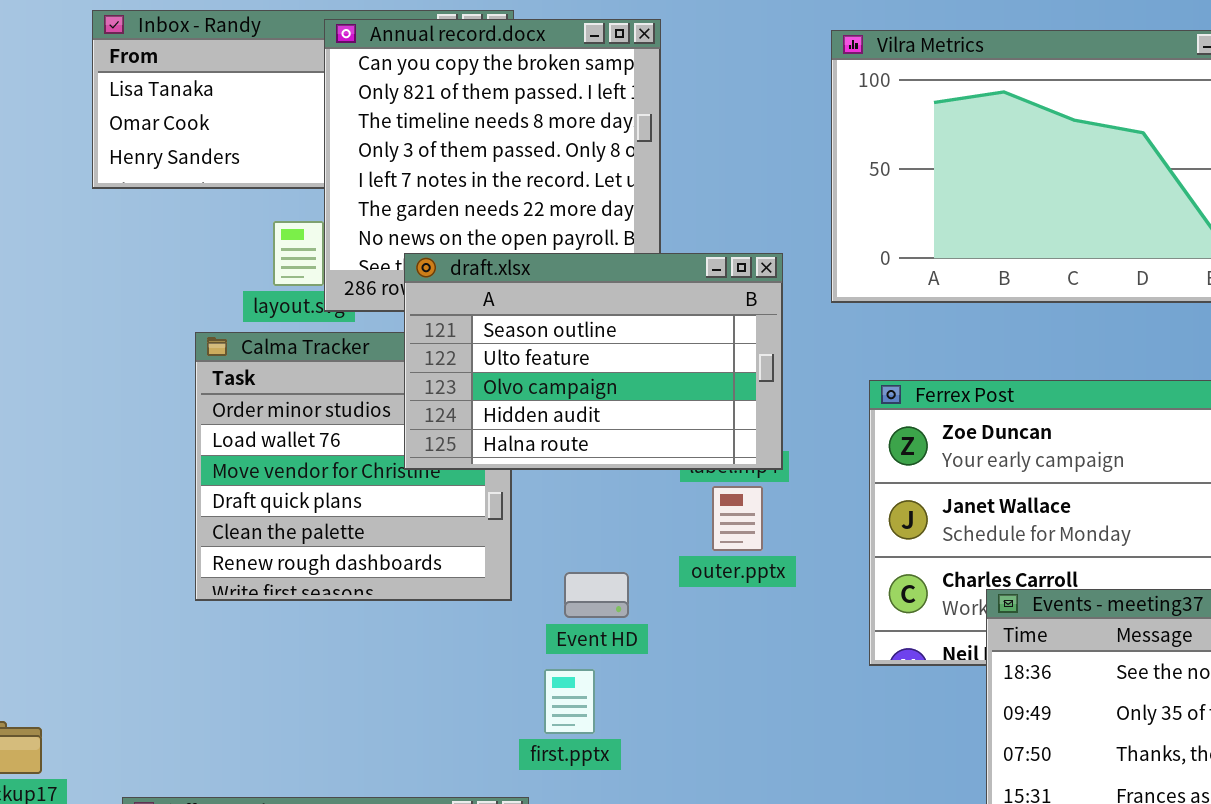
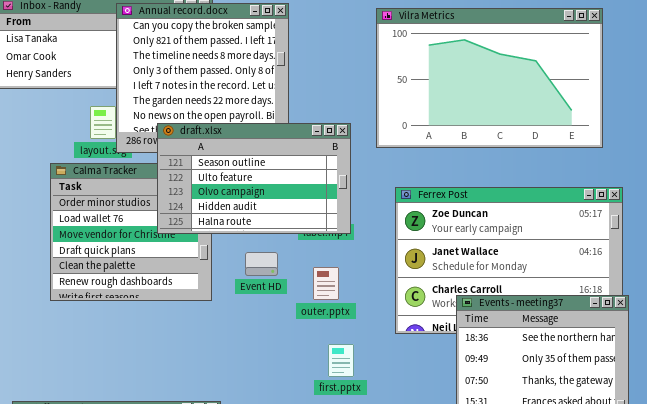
outer.pptx: [712,486,763,551] -> [313,267,339,300], moved
Event HD: [564,572,629,618] -> [245,252,278,276], moved
first.pptx: [544,669,595,734] -> [328,344,354,377], moved

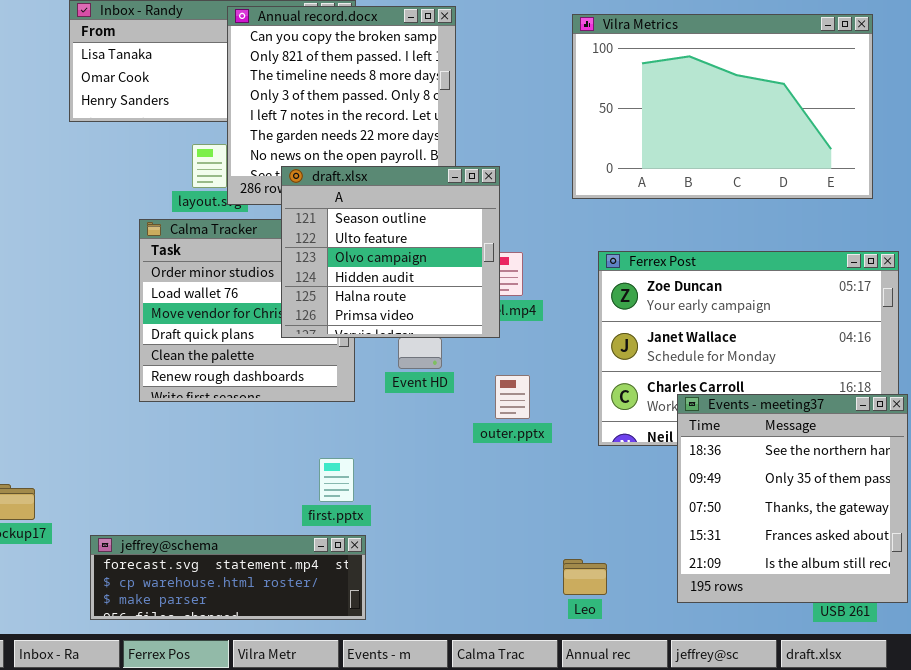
draft.xlsx: [157,123,351,234] -> [281,166,500,338], resized
outer.pptx: [313,267,339,300] -> [495,375,530,419], moved
first.pptx: [328,344,354,377] -> [319,458,354,502], moved

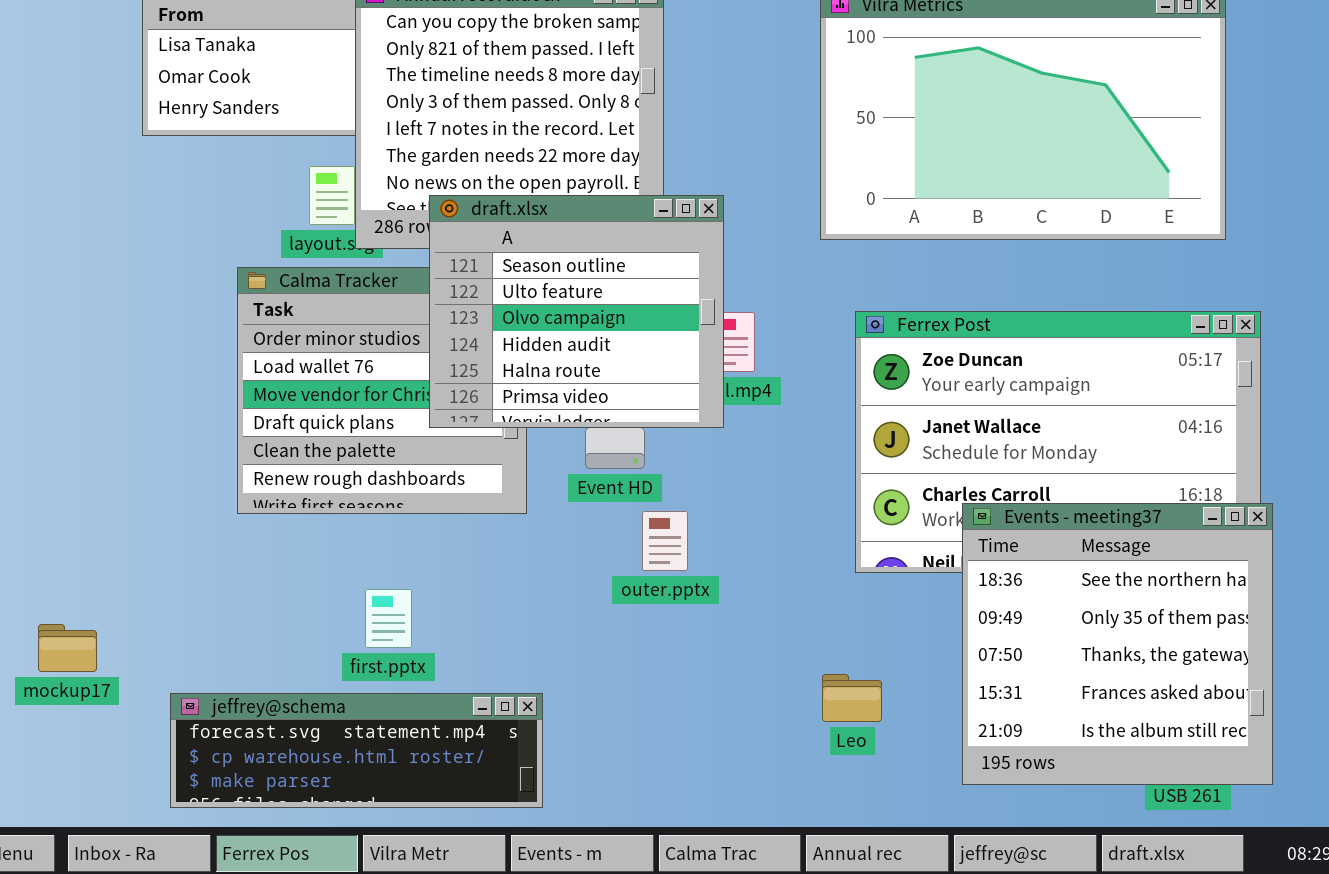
outer.pptx: [495,375,530,419] -> [642,511,688,571], moved
first.pptx: [319,458,354,502] -> [365,589,412,648], moved
Leo: [563,559,607,595] -> [822,674,882,722], moved

